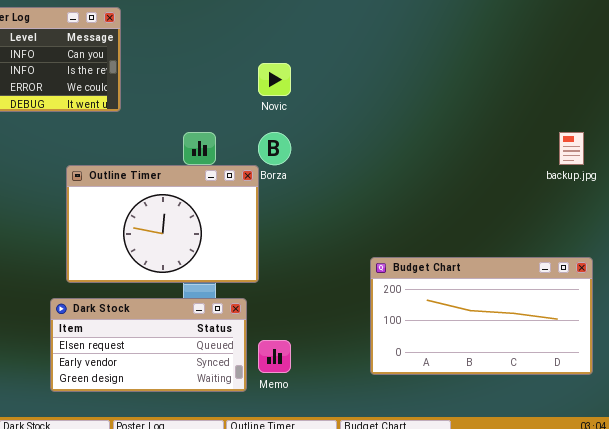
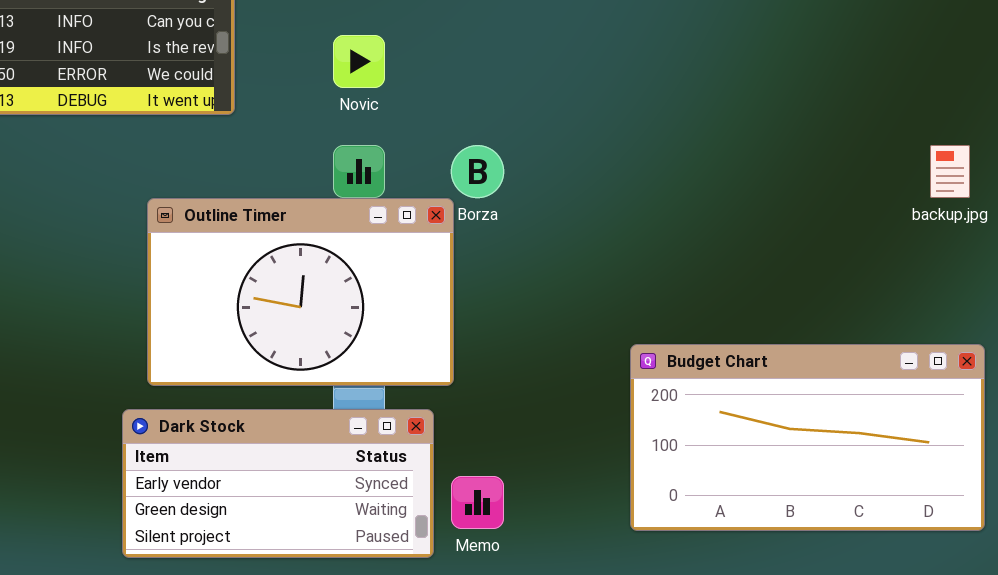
Novic: [258,63,291,96] -> [333,35,385,88], moved
Dark Stock: [50,298,247,392] -> [122,409,434,558], scrolled down 1 row

